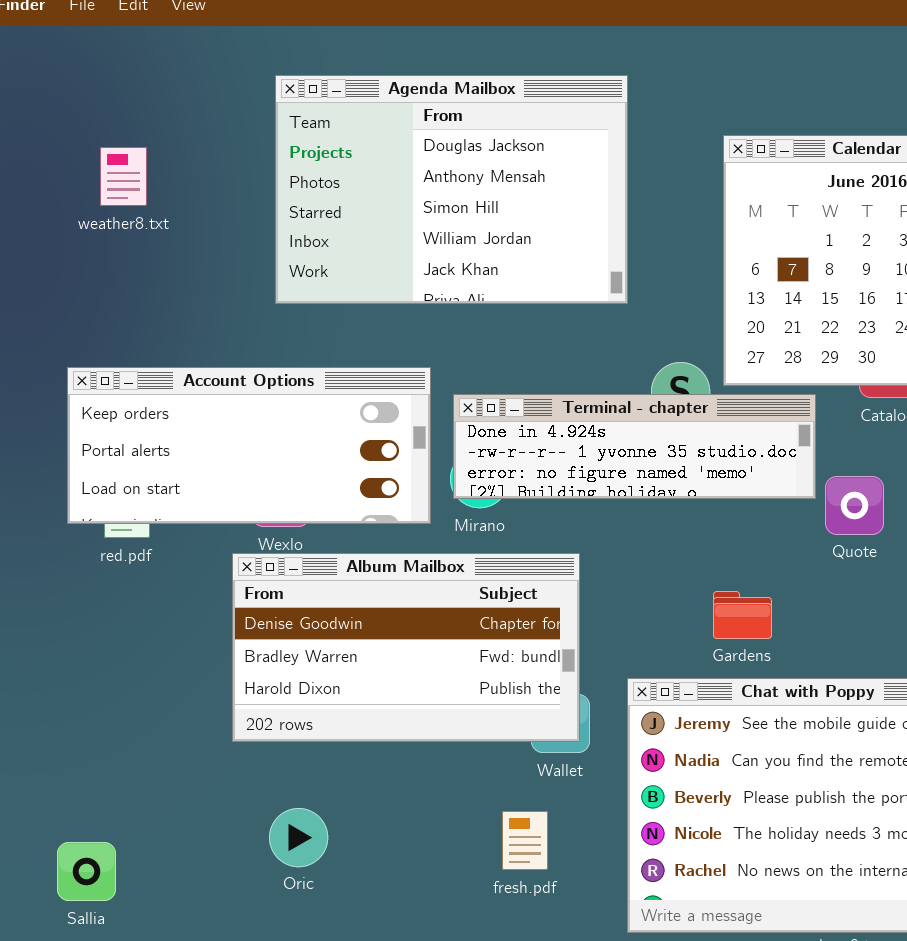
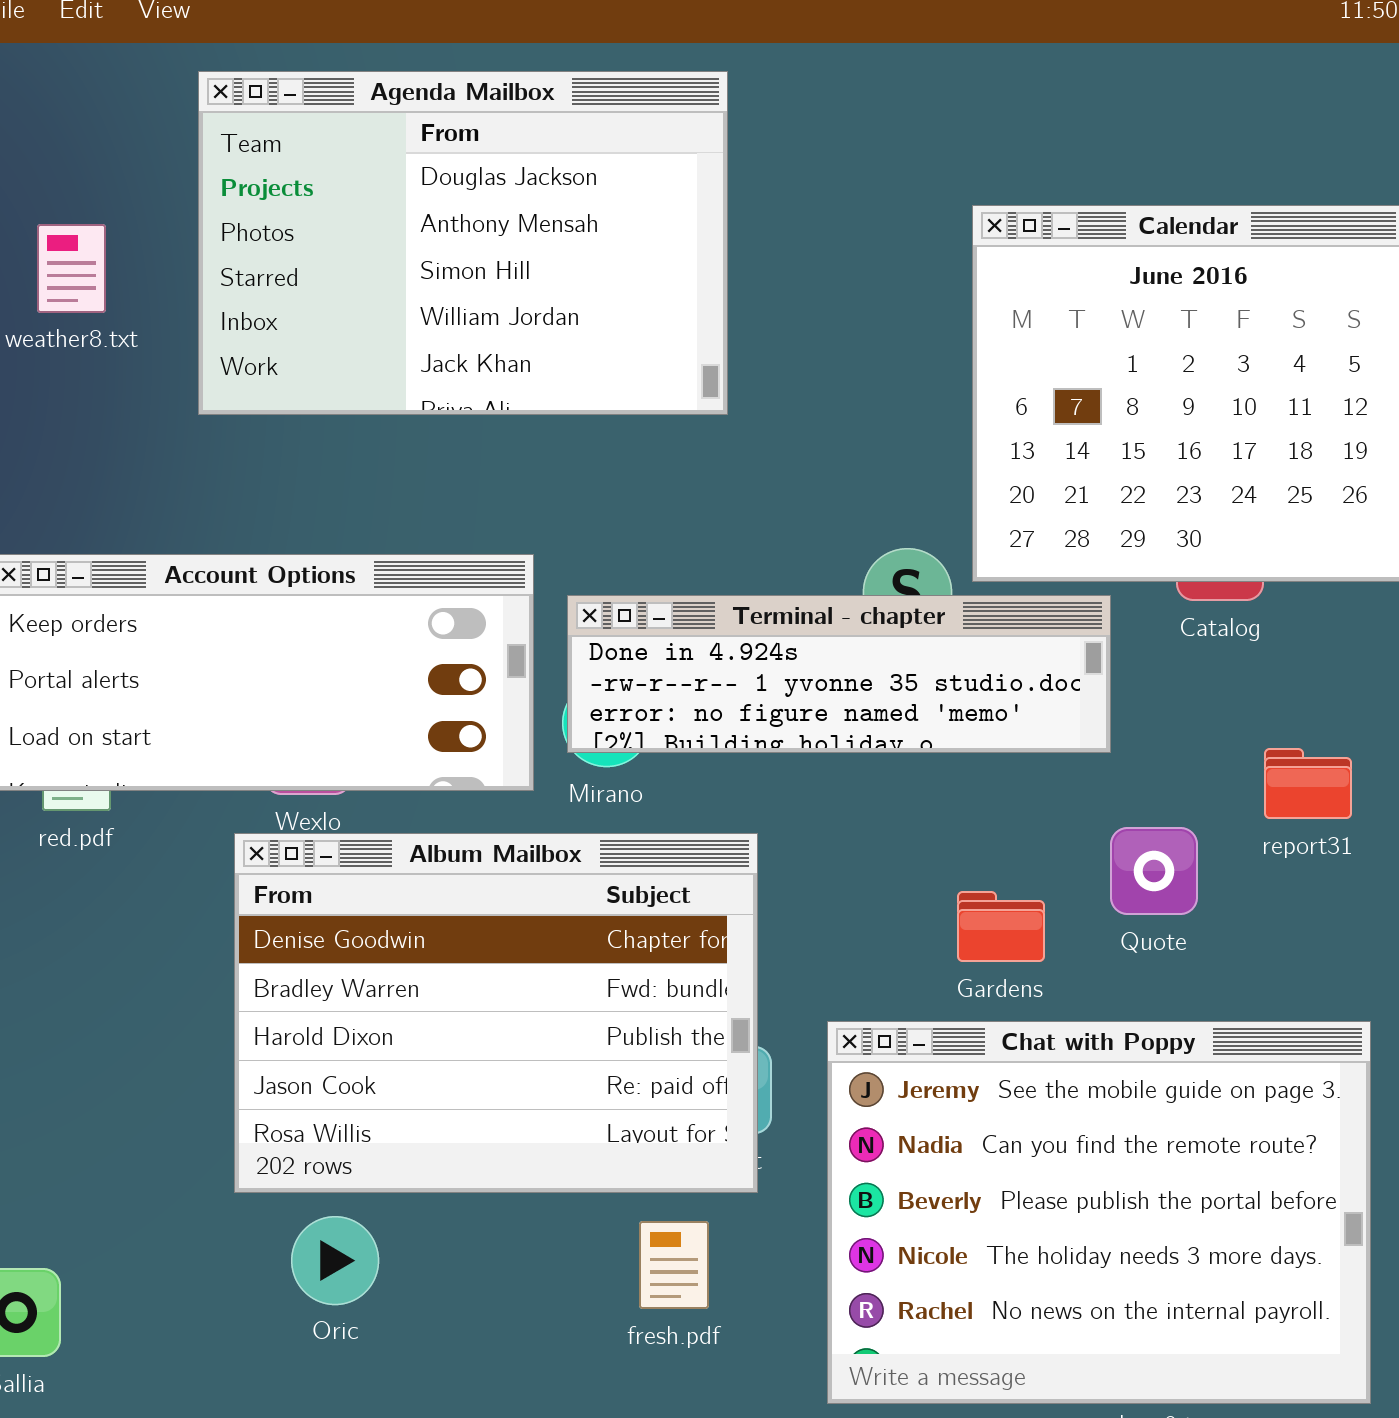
Agenda Mailbox: [275,75,628,304] -> [198,71,728,415], moved
Quote: [825,476,884,535] -> [1110,827,1198,915], moved
Album Mailbox: [232,553,580,742] -> [234,833,758,1193], resized

